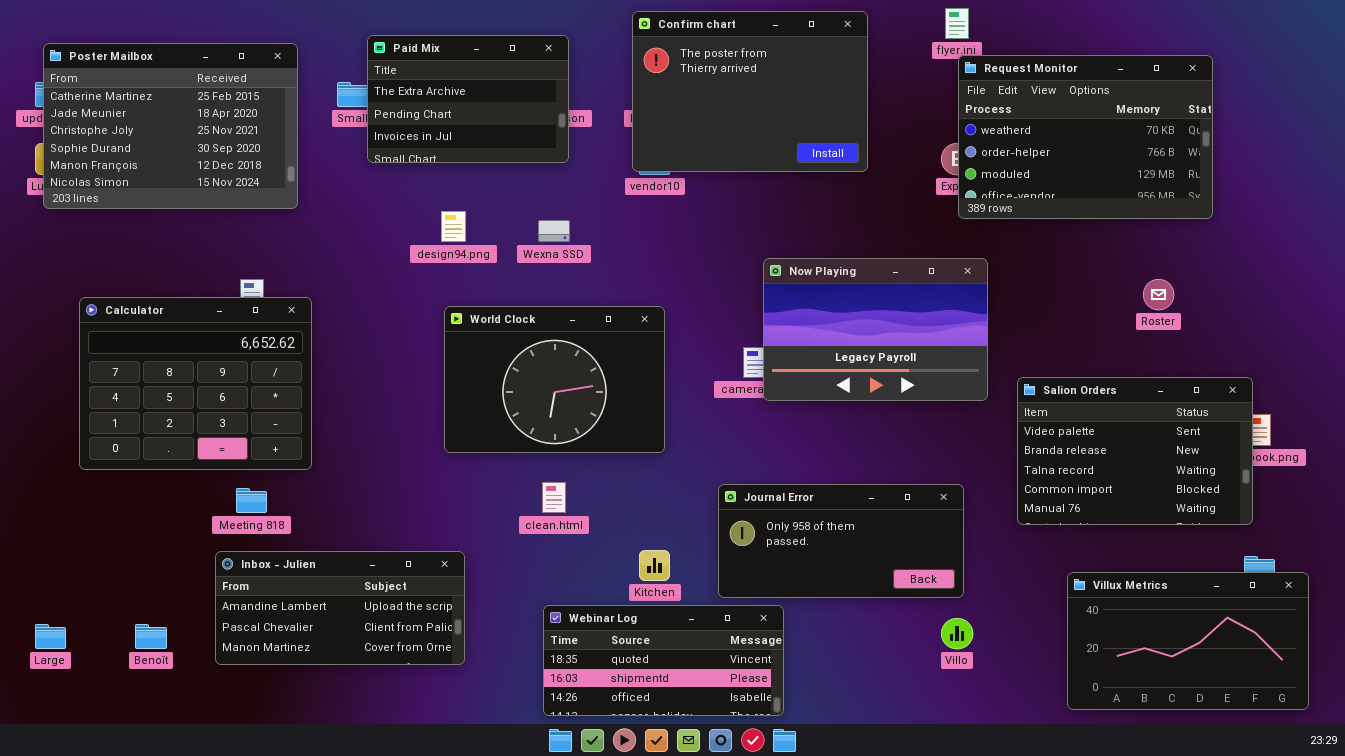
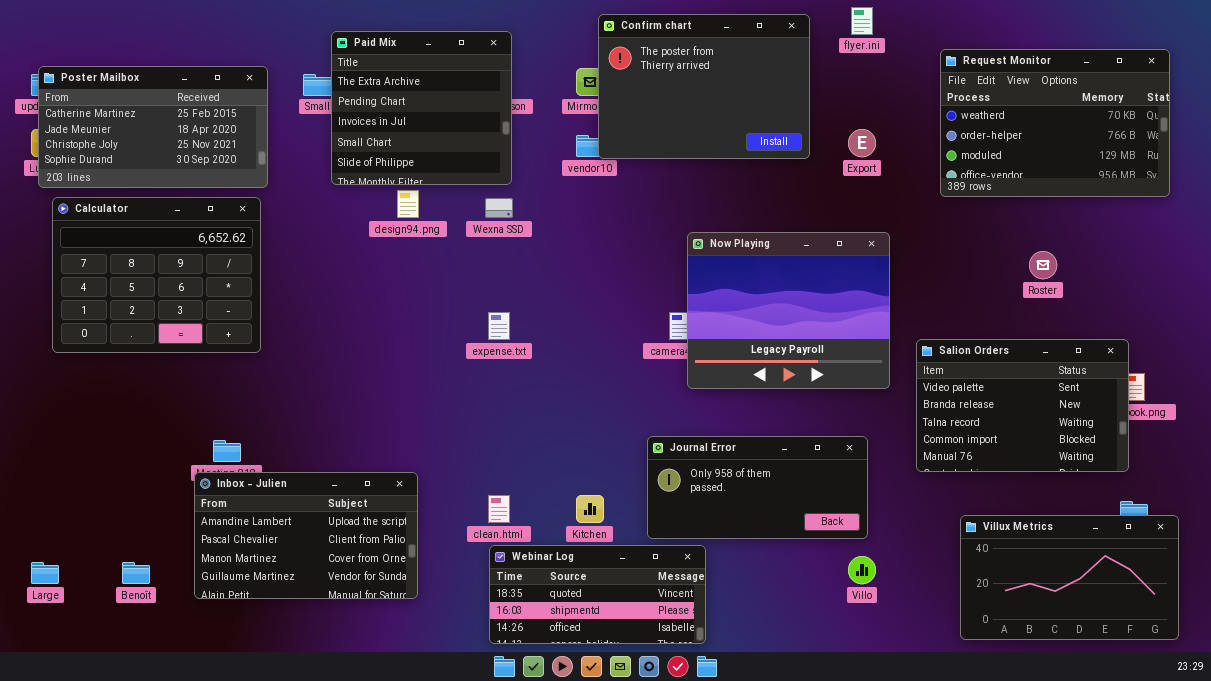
Confirm chart: [632,11,868,172] -> [598,14,810,159], moved
Paid Mix: [367,35,569,163] -> [331,31,512,185], resized
Poster Mailbox: [43,43,298,209] -> [38,66,268,188], resized
Request Monitor: [958,55,1213,219] -> [940,49,1170,197], moved
Now Playing: [763,258,988,401] -> [687,232,890,389], resized
Calculator: [79,297,312,470] -> [52,197,261,353], moved
World Clock: [444,306,665,453] -> none, closed
clean.html: [542,482,566,513] -> [488,495,510,523], moved
Inbox - Julien: [215,551,465,665] -> [194,472,418,599], resized

